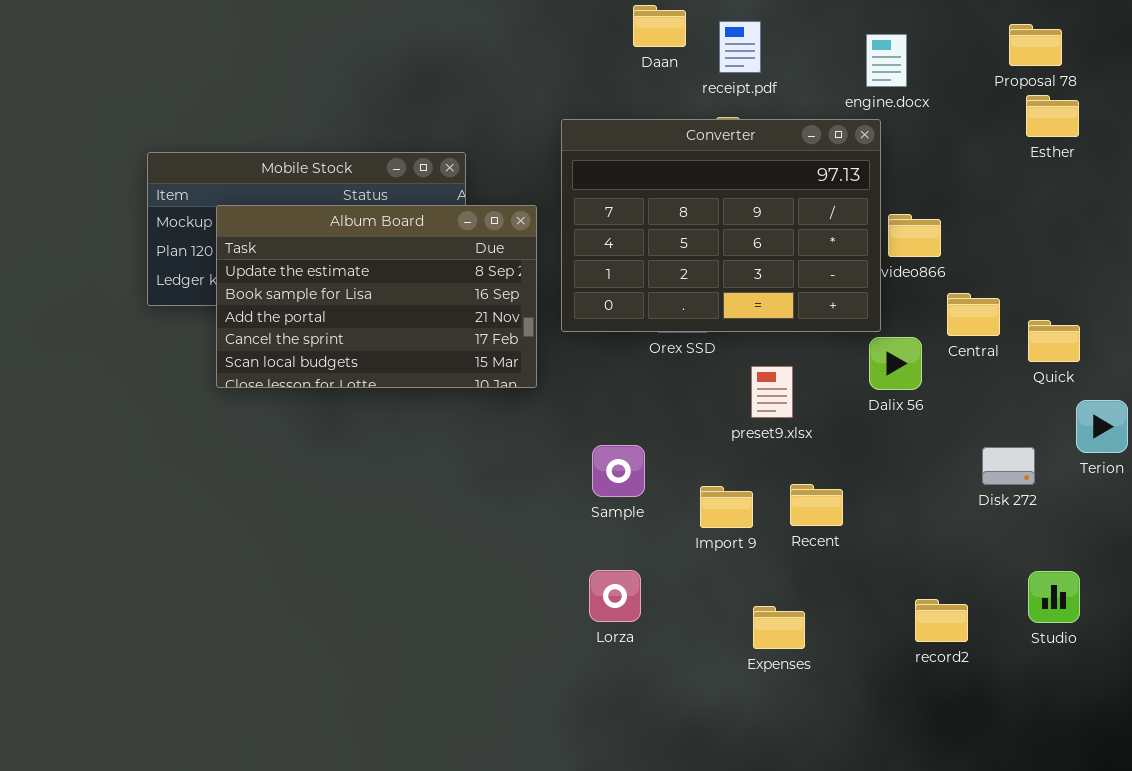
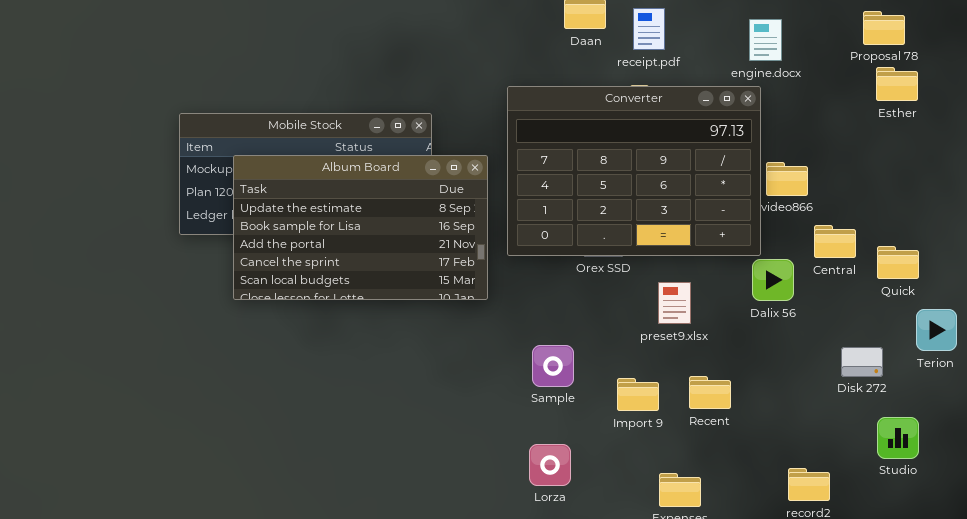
Studio: [1028,571,1080,623] -> [877,417,919,459], moved

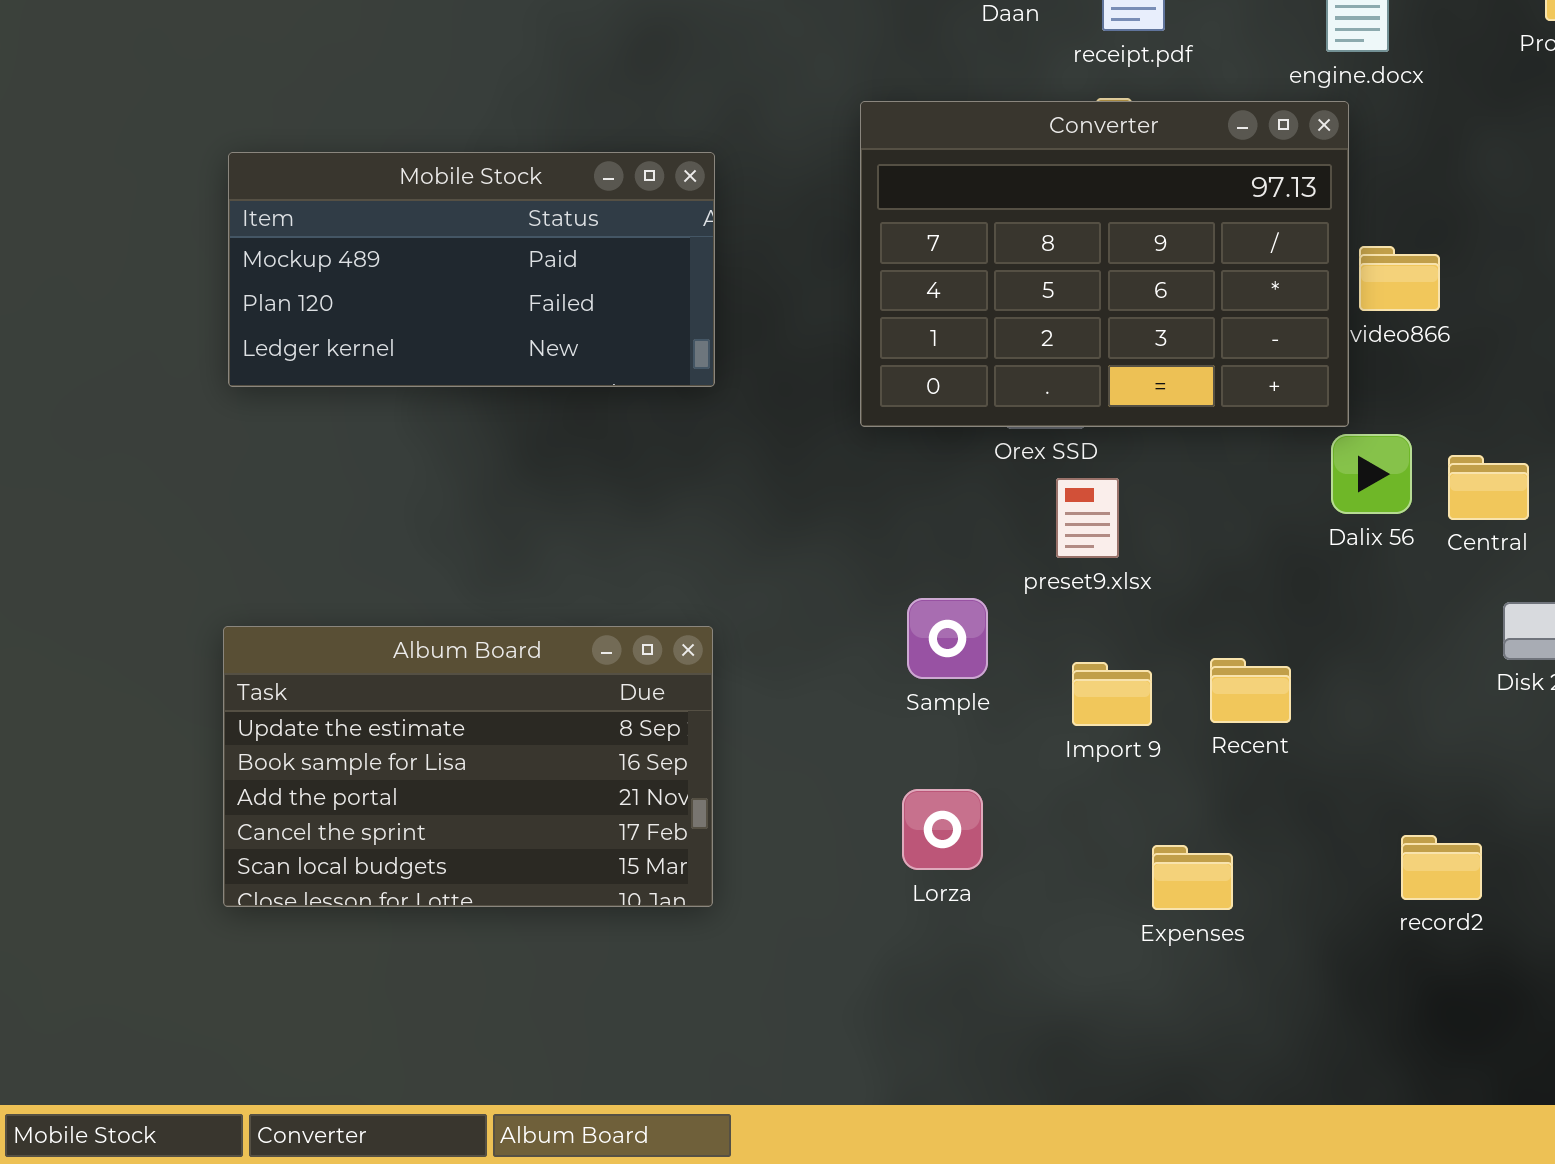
Album Board: [233,155,488,300] -> [223,626,713,907], moved
Central: [814,225,856,258] -> [1448,455,1529,520], moved
preset9.xlsx: [658,282,691,324] -> [1056,478,1119,558], moved

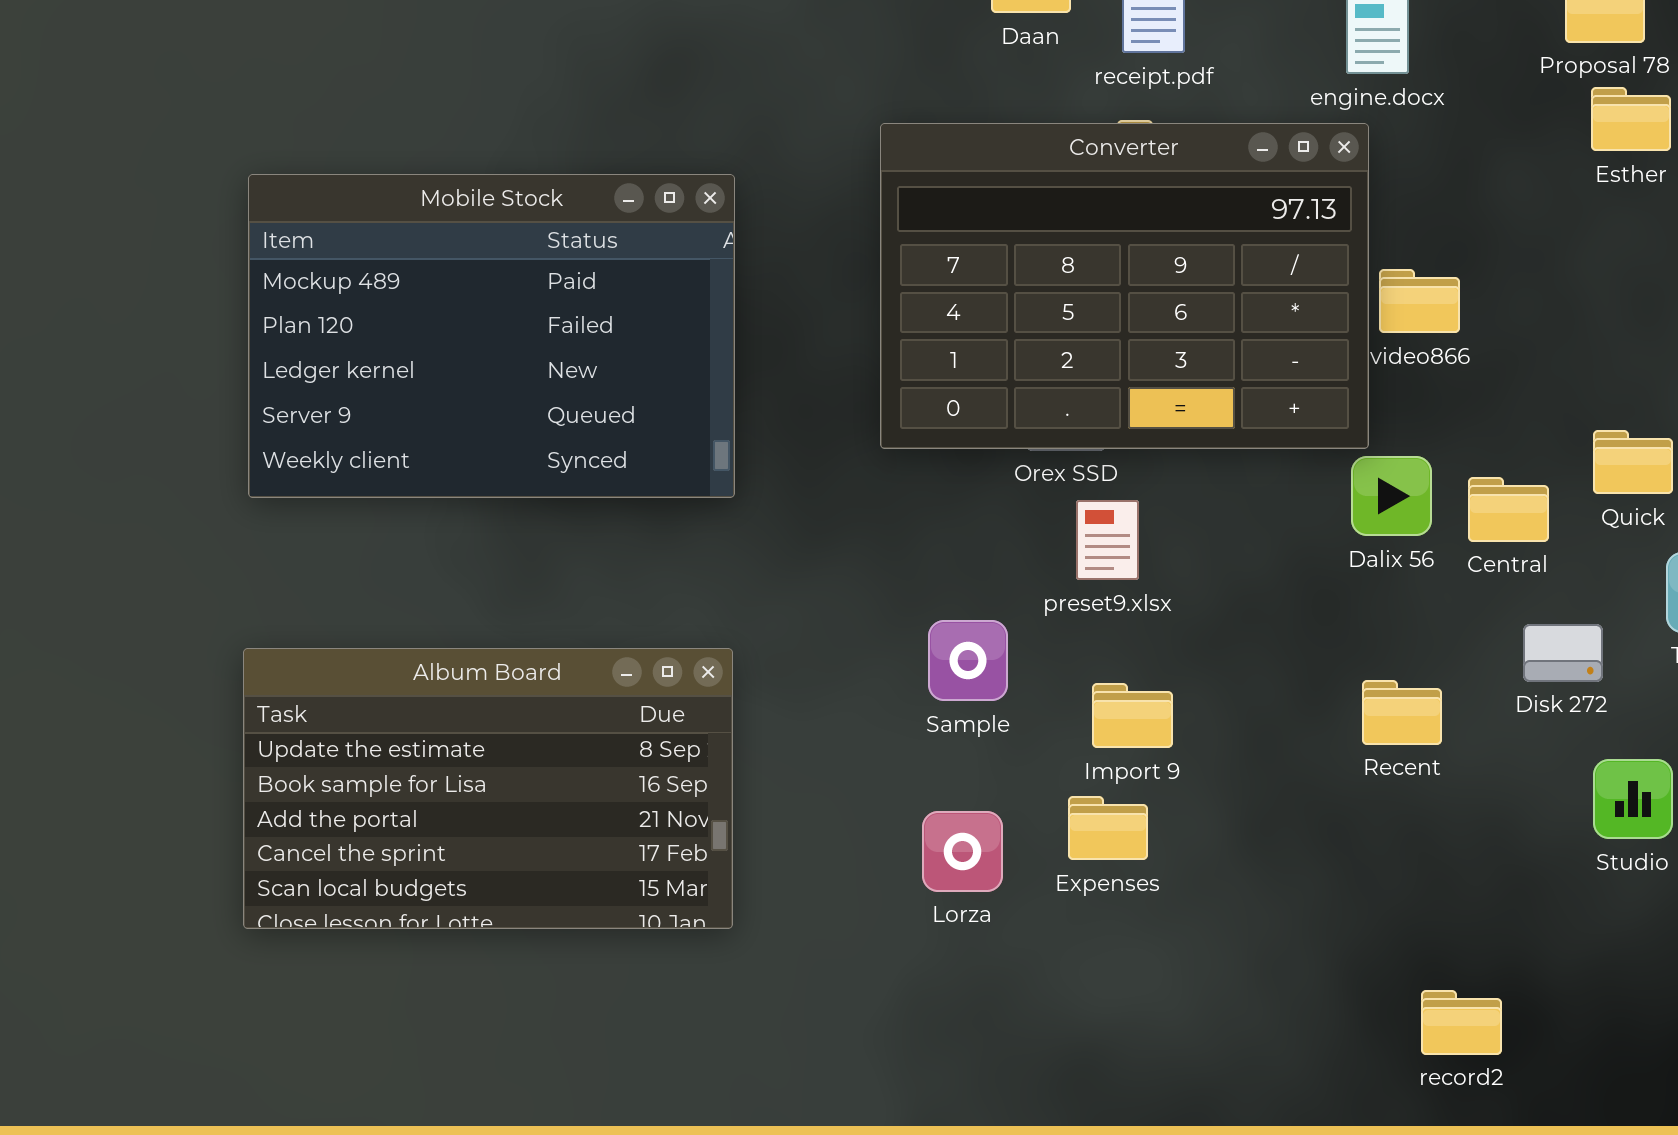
Mobile Stock: [228,152,715,387] -> [248,174,735,498], resized
Recent: [1210,658,1291,723] -> [1362,680,1442,745], moved
record2: [1401,835,1482,900] -> [1421,990,1502,1055], moved
Expenses: [1152,845,1233,910] -> [1068,796,1148,860], moved

